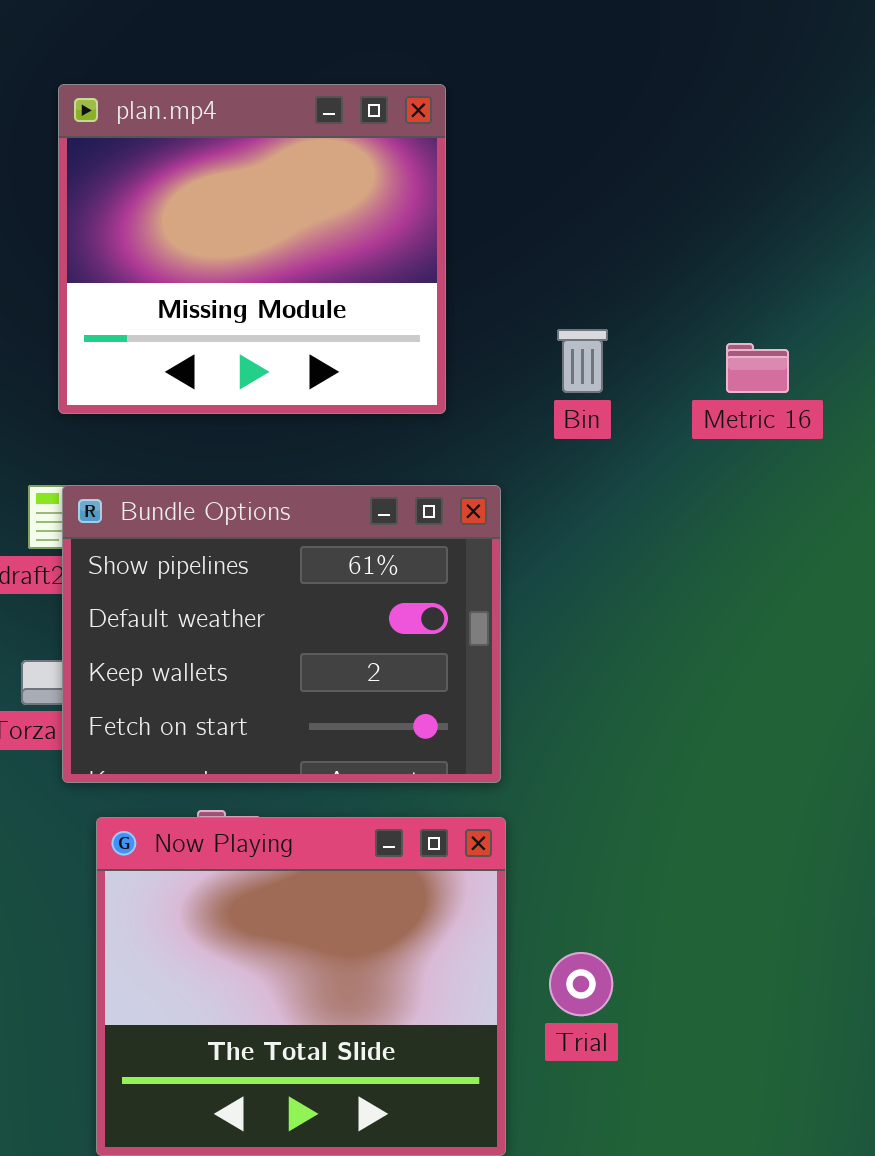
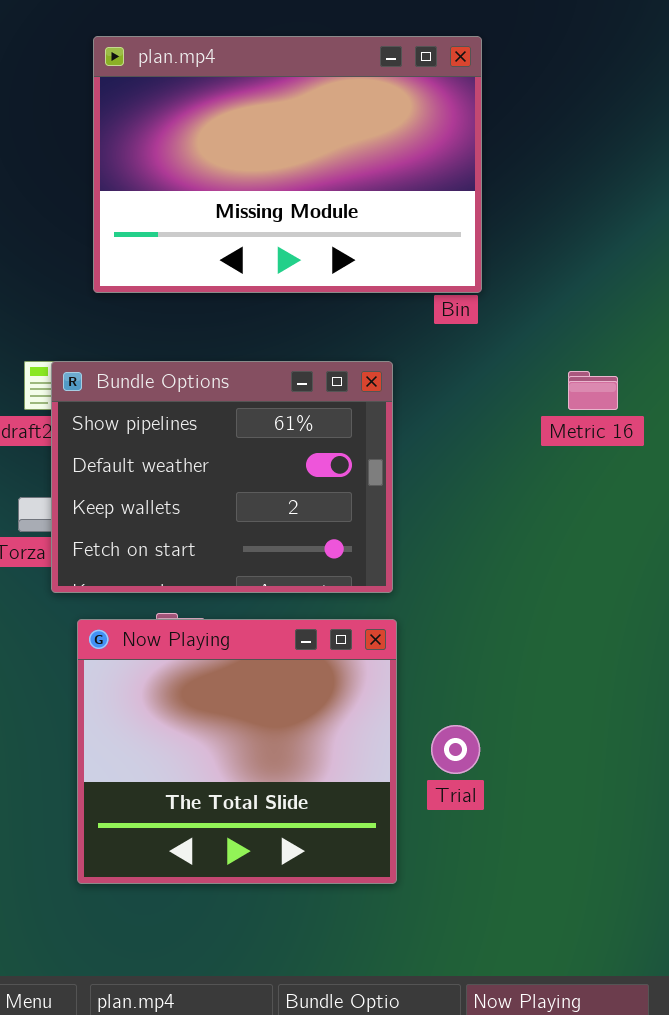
plan.mp4: [58,84,446,414] -> [93,36,482,293], moved, resized
Metric 16: [726,343,789,393] -> [568,371,618,410], moved

